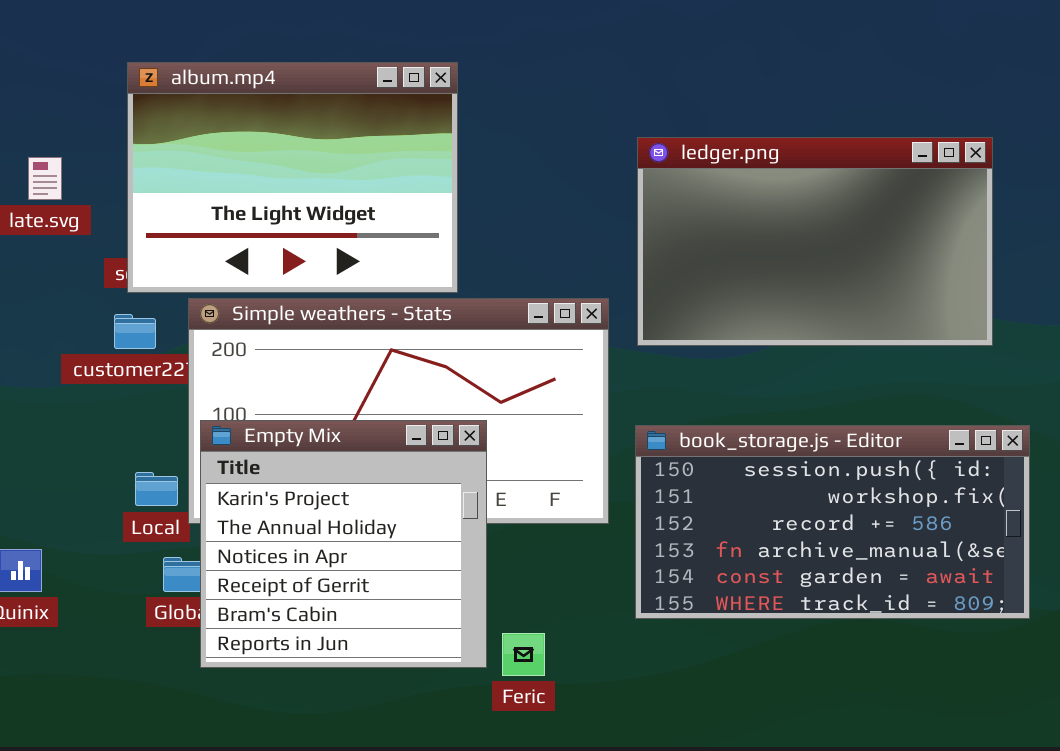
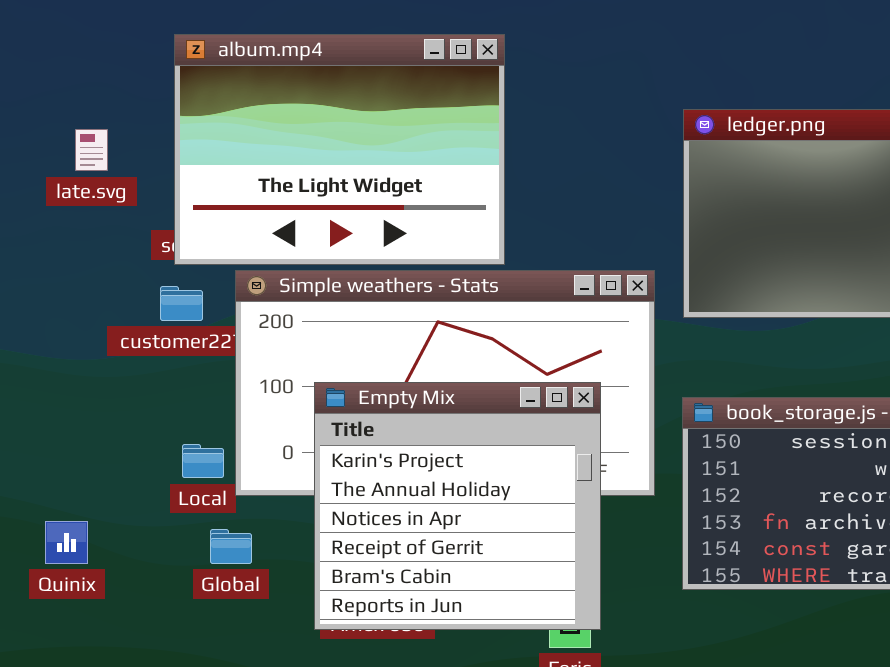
Empty Mix: [200,420,487,668] -> [314,382,601,630], moved

